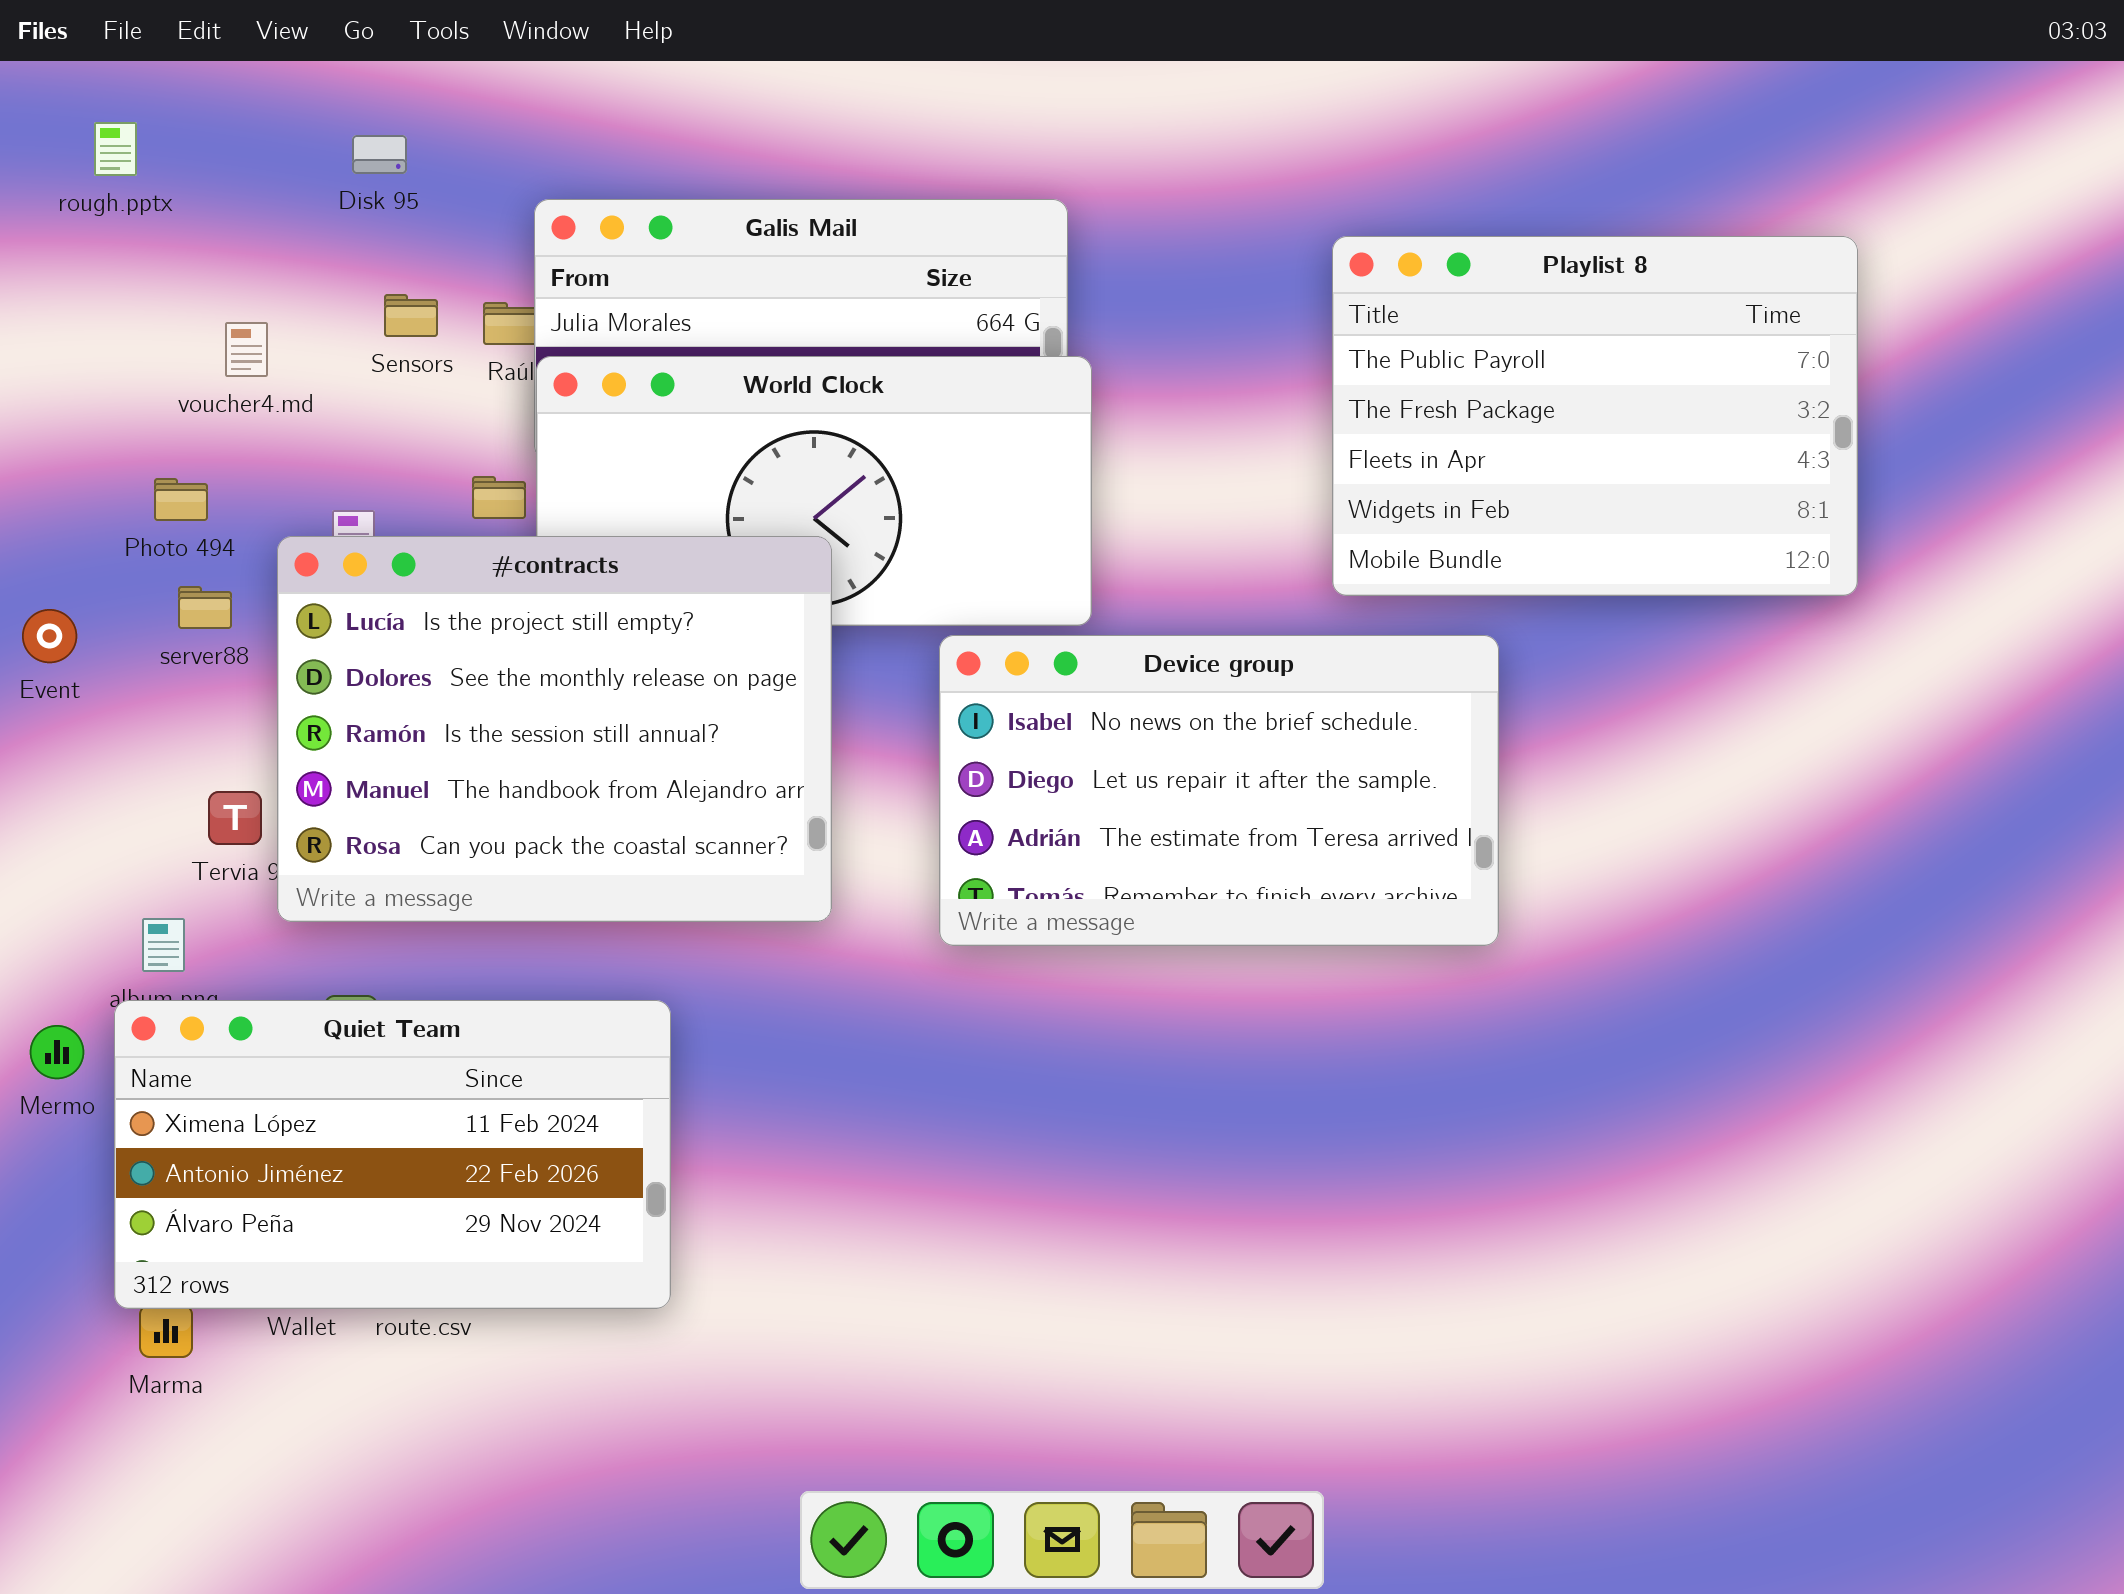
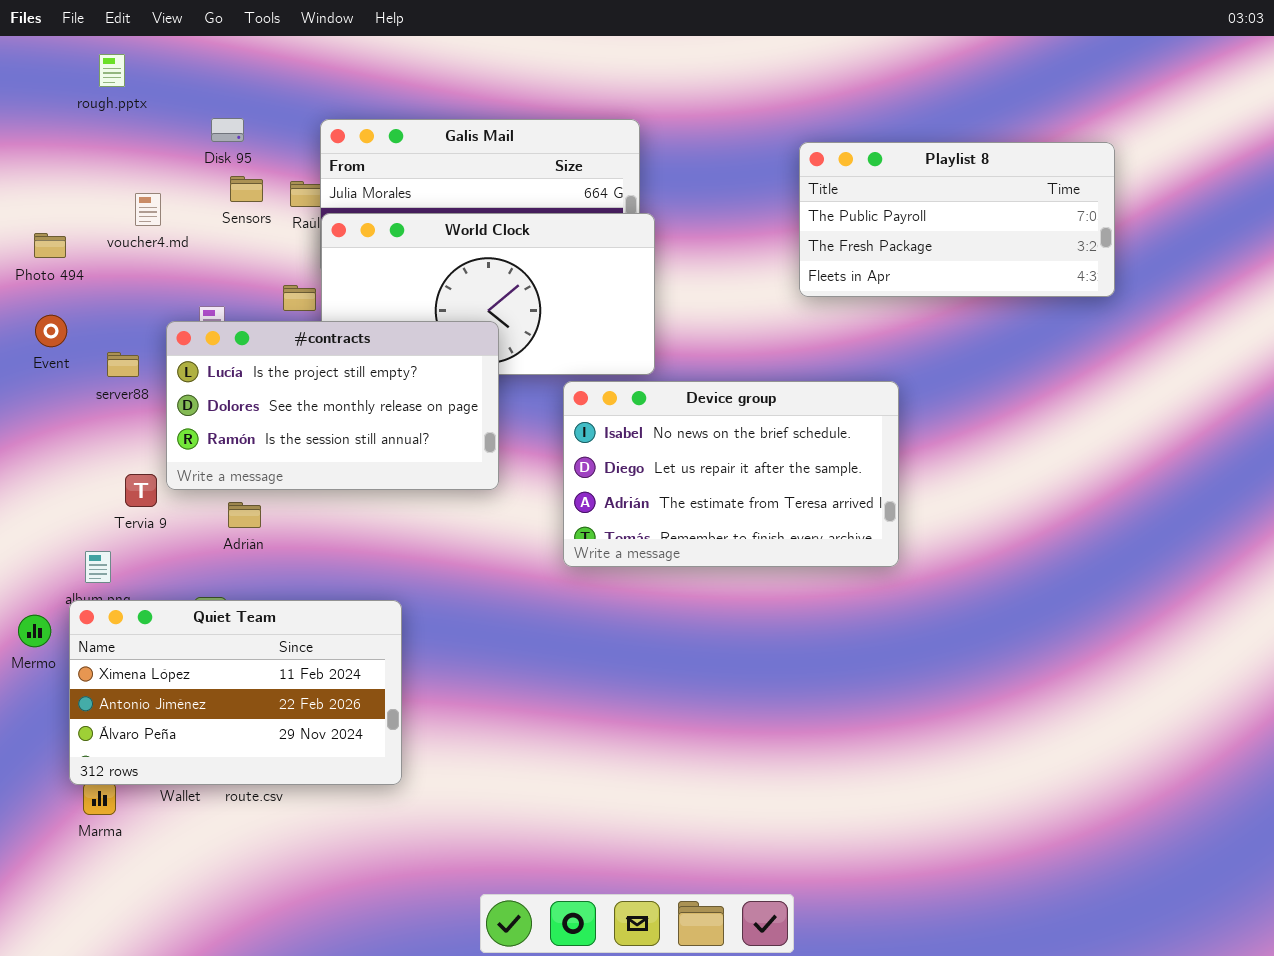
rough.pptx: [94,122,137,176] -> [99,54,125,87], moved
Disk 95: [352,135,407,174] -> [211,118,244,142], moved
Playlist 8: [1332,236,1858,596] -> [799,142,1115,297], resized
Photo 494: [154,478,208,521] -> [34,233,66,258], moved
#contracts: [277,536,832,922] -> [166,321,499,490], resized
Event: [22,609,77,663] -> [35,315,67,347], moved

